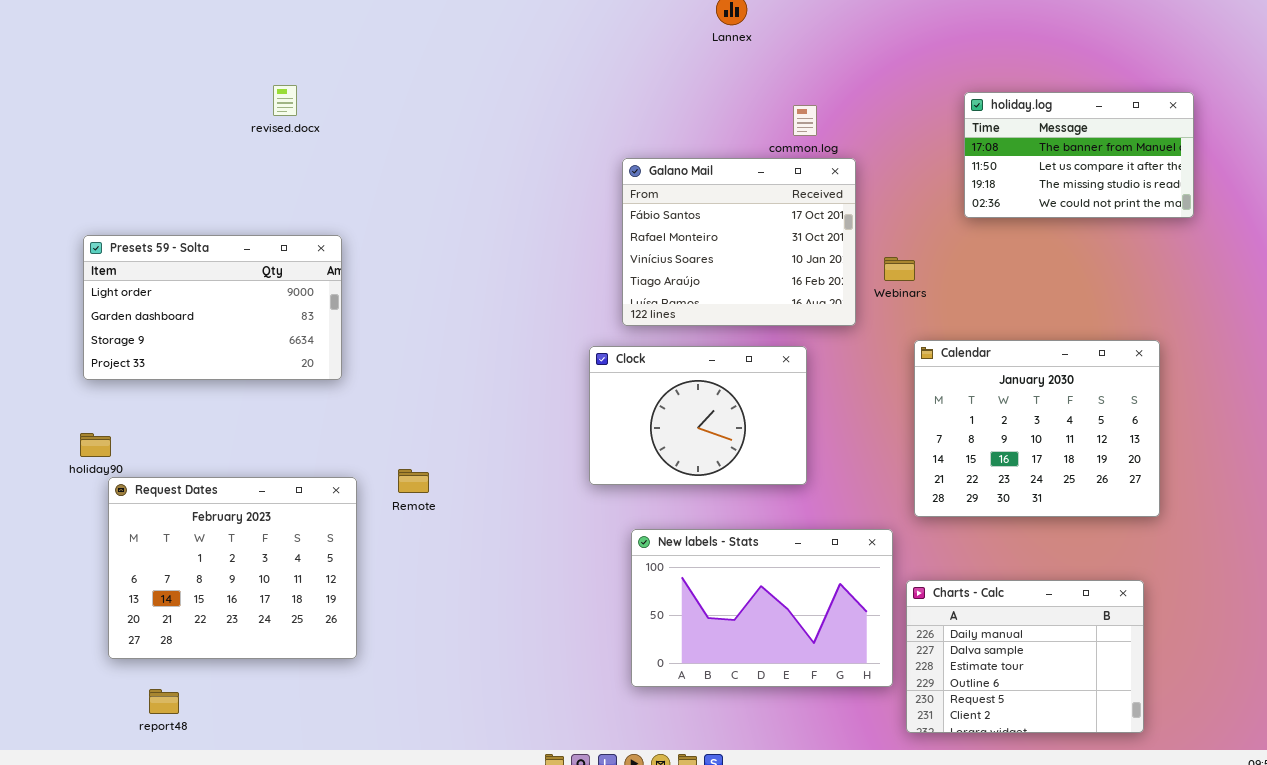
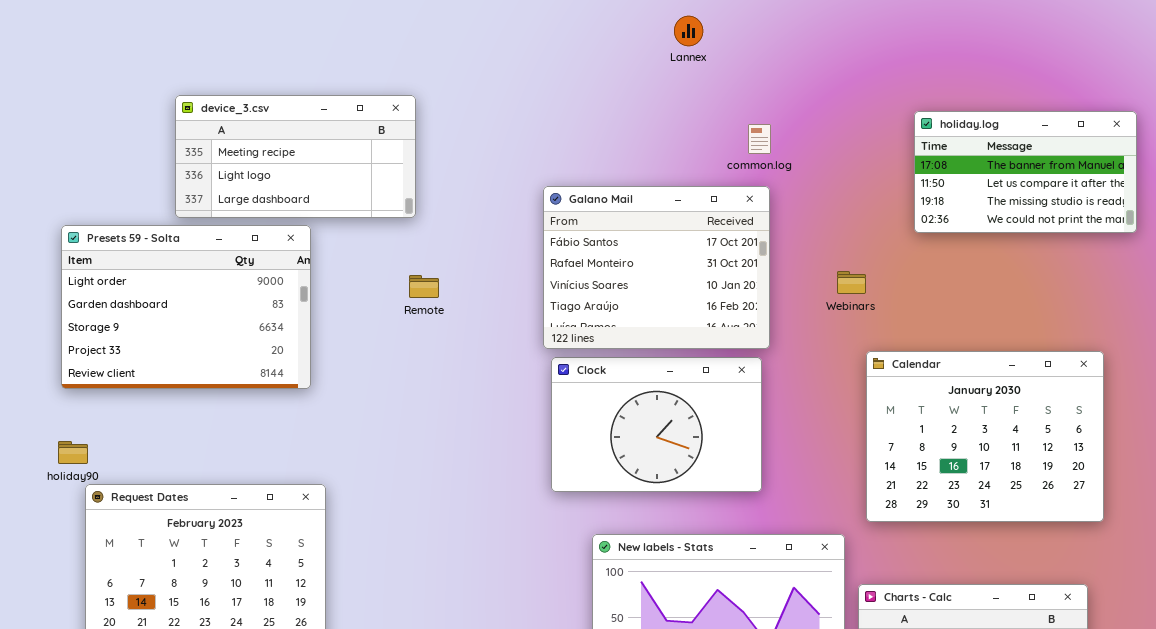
device_3.csv: none -> [175,95,416,218], opened
Galano Mail: [622,158,856,326] -> [543,186,770,349], moved
Presets 59 - Solta: [83,235,342,380] -> [61,225,311,389], resized
Remote: [398,469,429,493] -> [409,275,439,298], moved

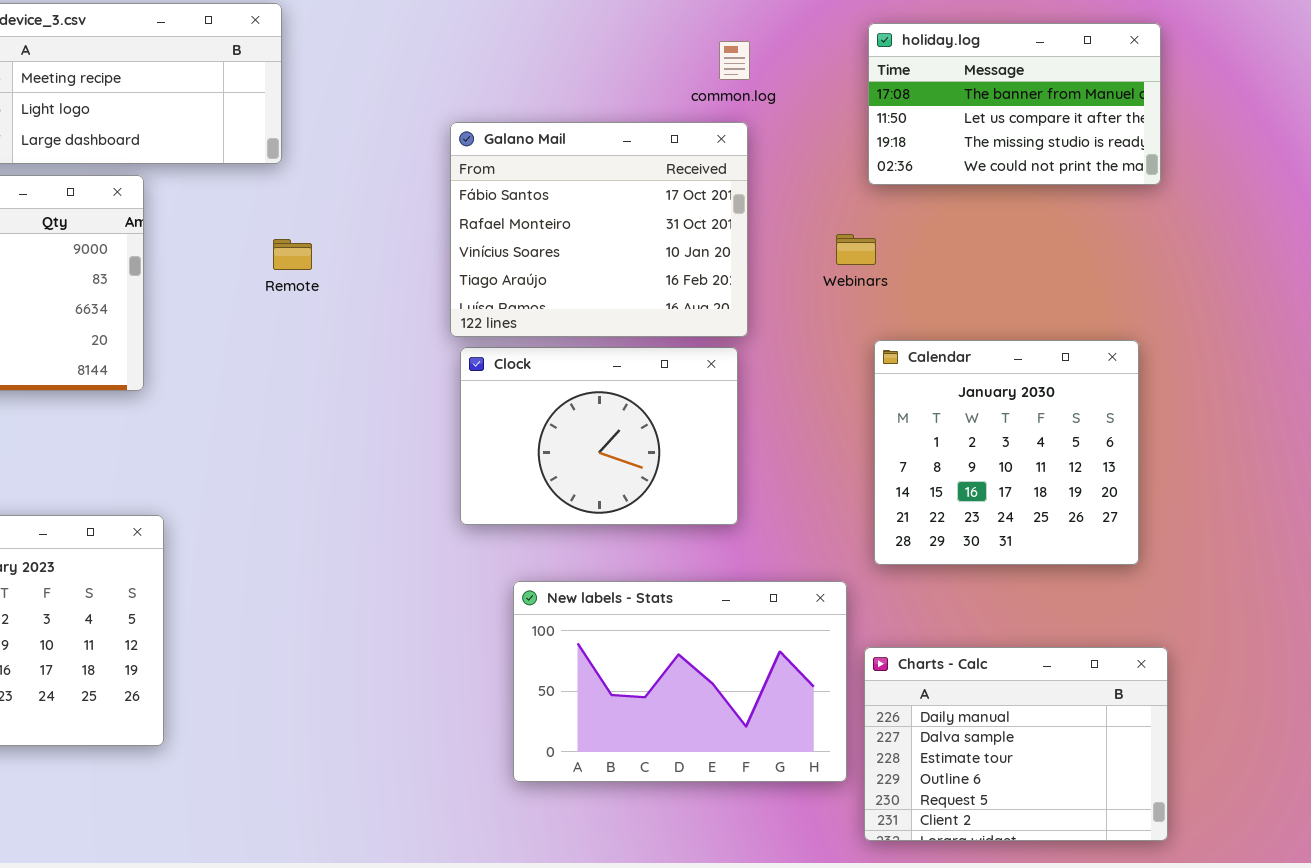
holiday.log: [914,111,1137,233] -> [868,23,1161,185], moved
Calendar: [866,351,1104,522] -> [874,340,1139,565], resized

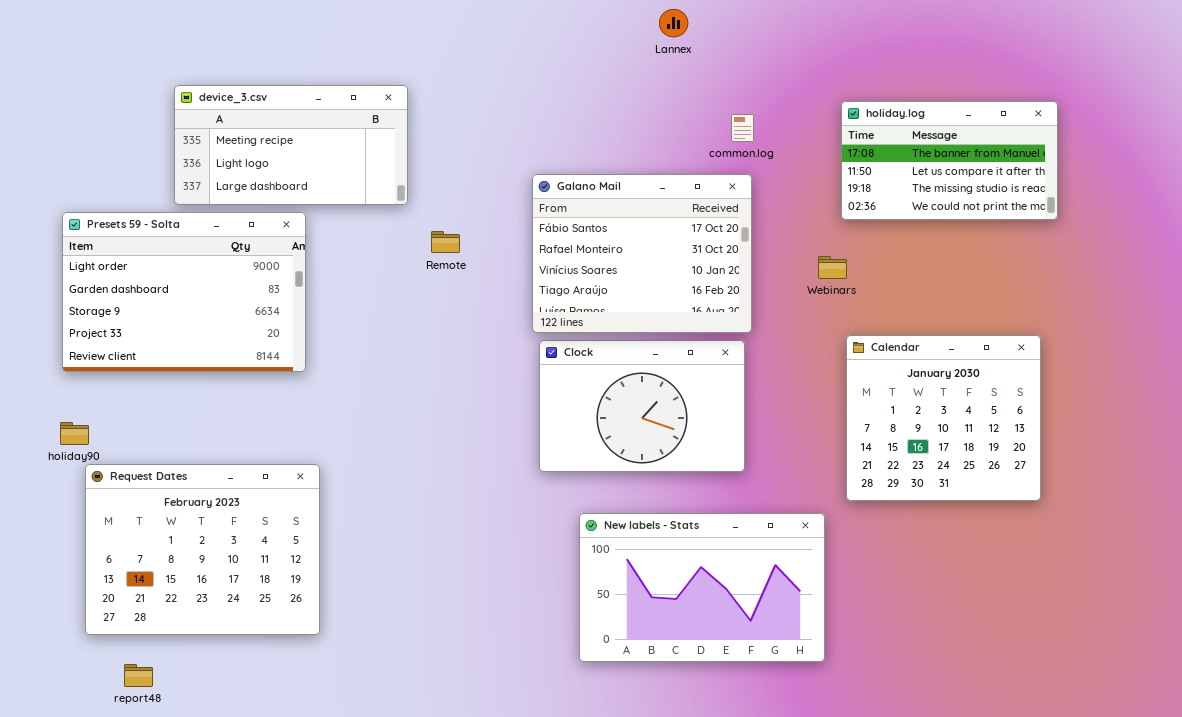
Remote: [273,239,312,270] -> [431,231,460,253], moved
Charts - Calc: [864,647,1168,841] -> none, closed

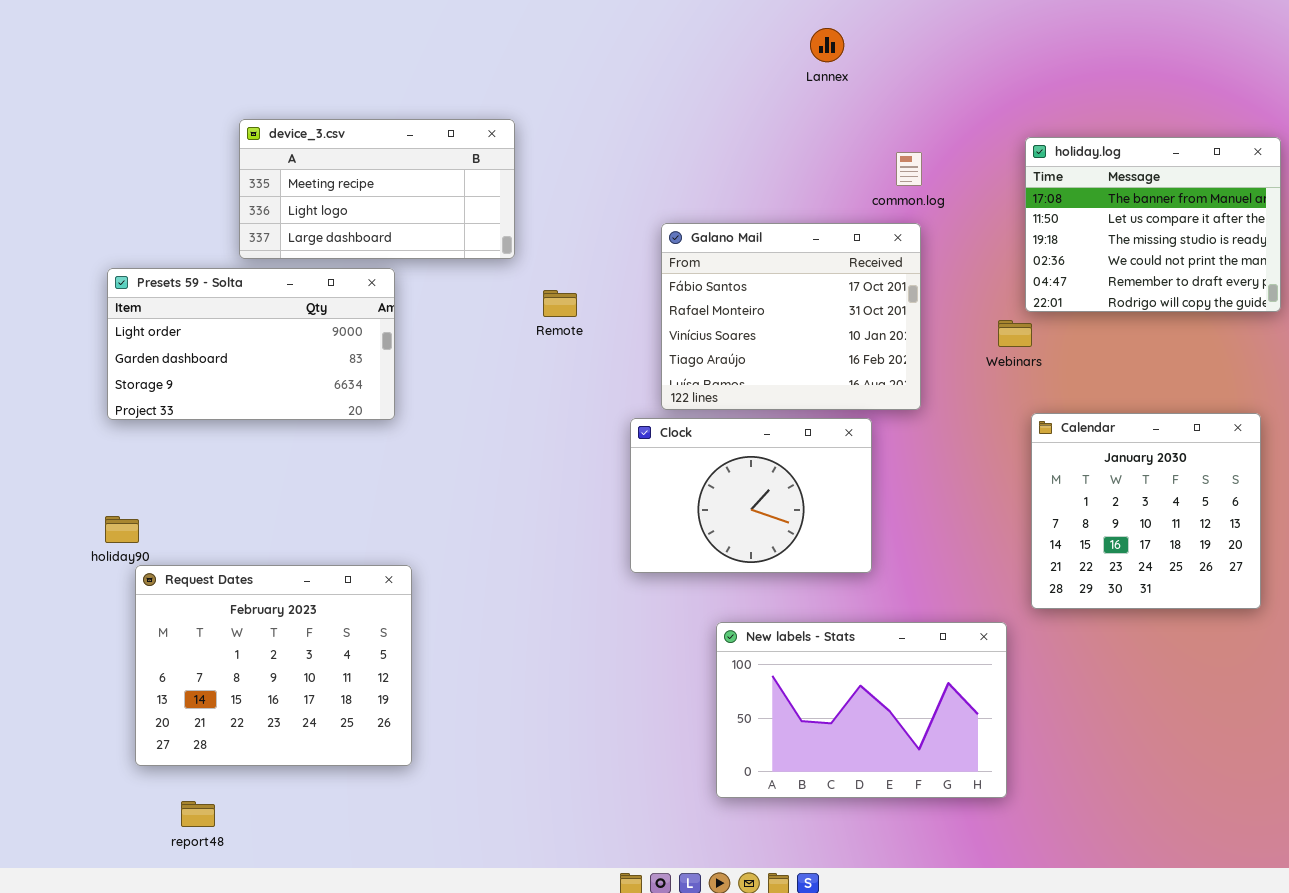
holiday.log: [841,101,1058,220] -> [1025,137,1281,312], resized
Presets 59 - Solta: [62,212,306,372] -> [107,268,395,420], resized
Clock: [539,340,745,472] -> [630,418,872,573], moved

